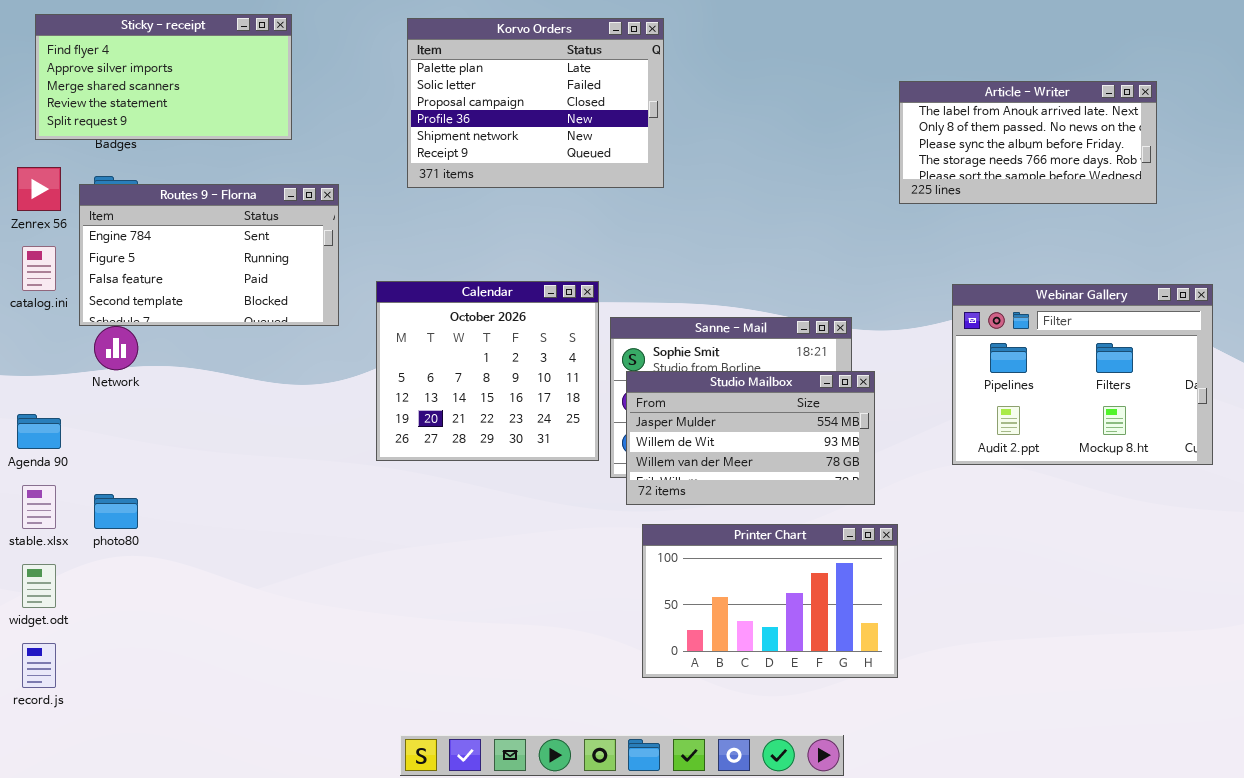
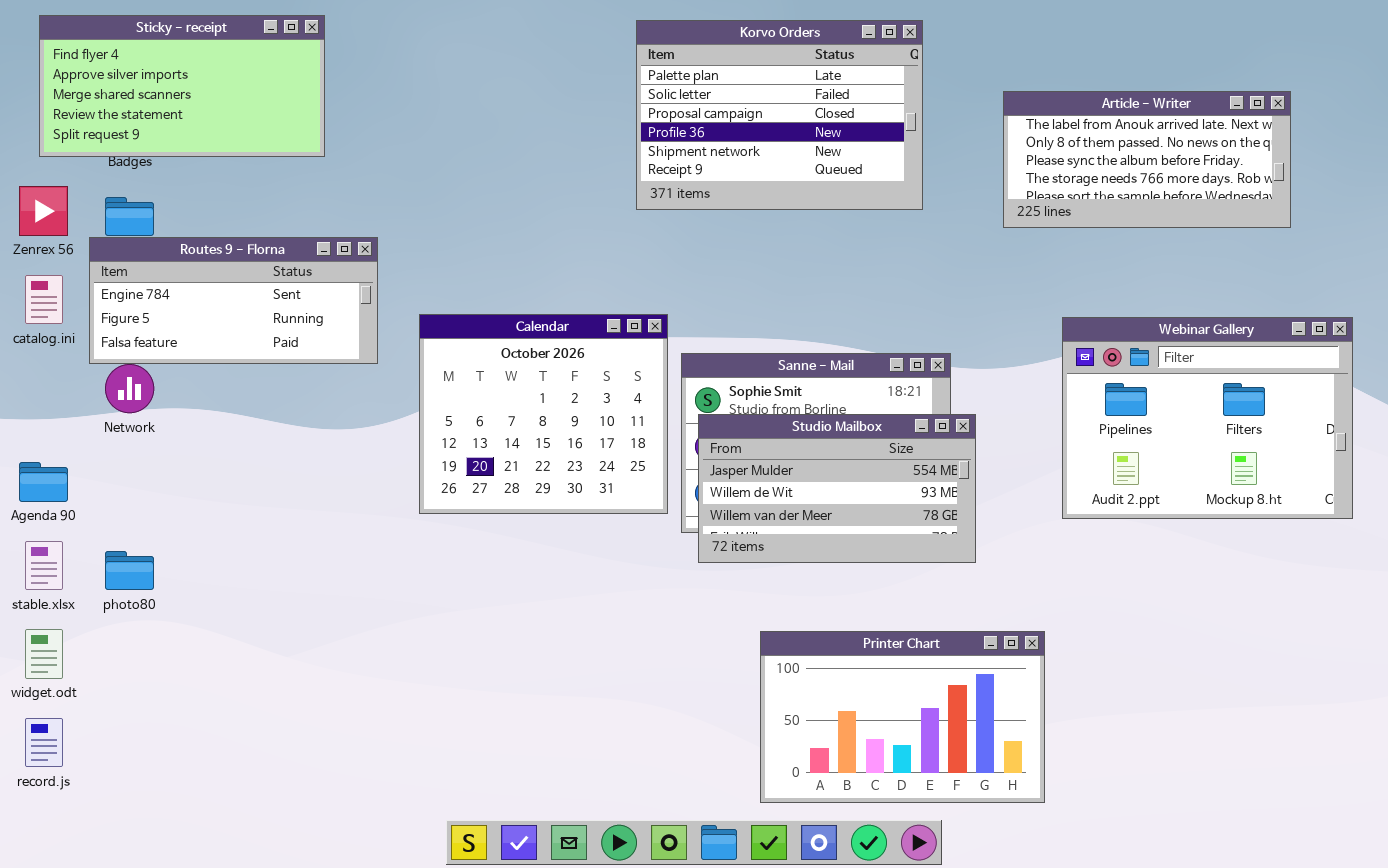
Korvo Orders: [407,18,664,188] -> [636,20,923,210], moved
Routes 9 - Florna: [79,184,339,326] -> [89,237,378,364], resized
Printer Chart: [642,524,898,678] -> [760,631,1045,803], moved

